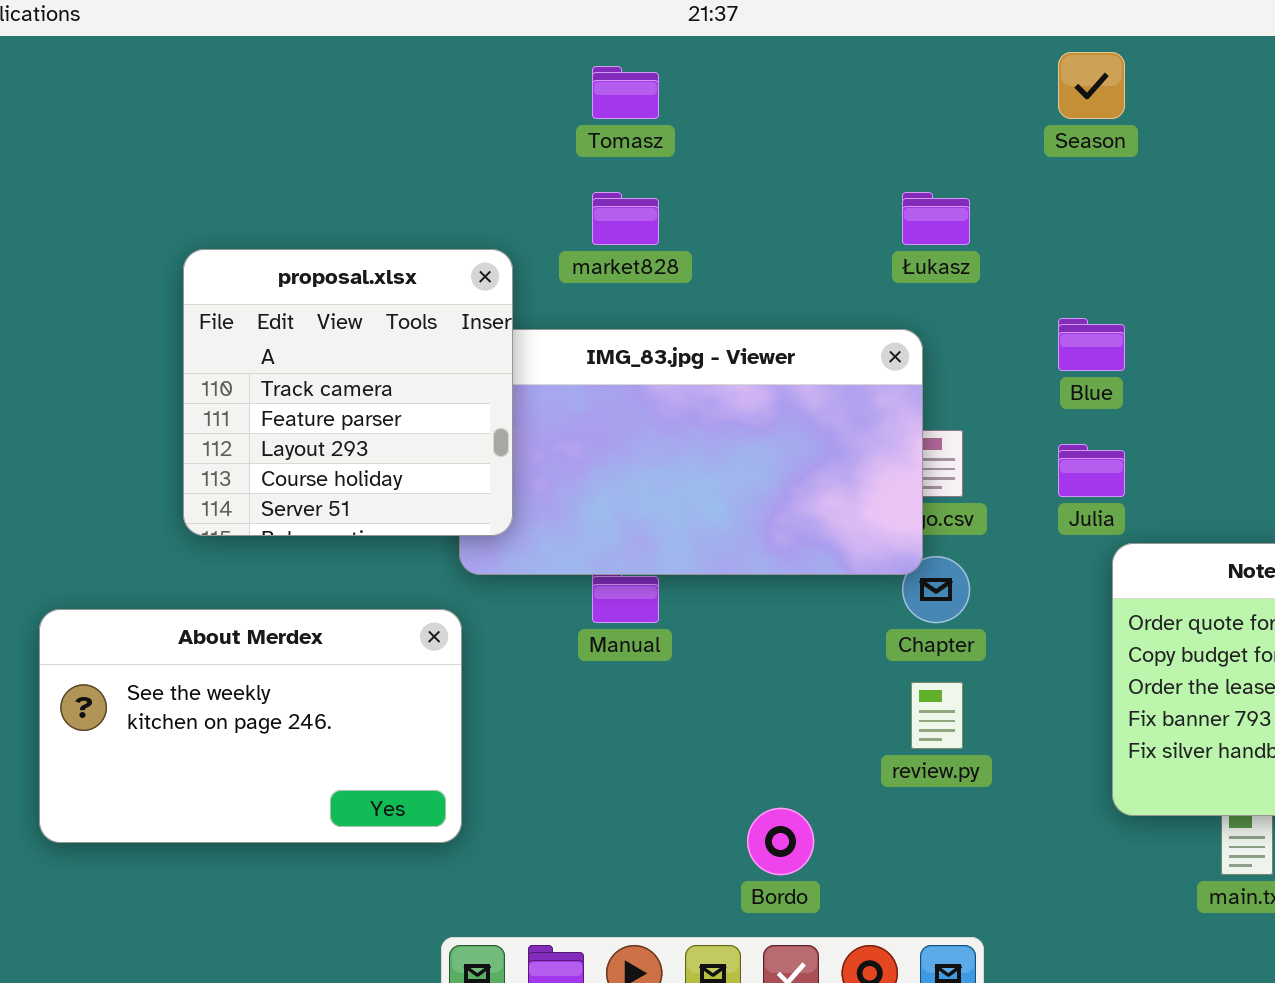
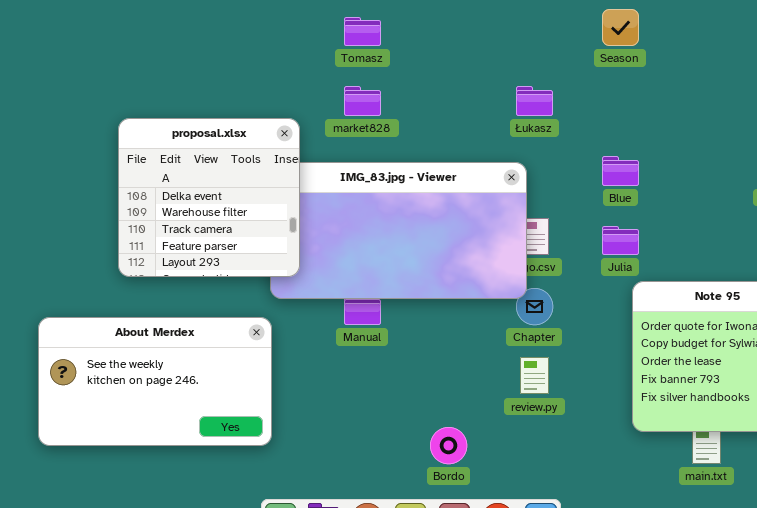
proposal.xlsx: [183,249,513,536] -> [118,118,300,277], scrolled up 2 rows

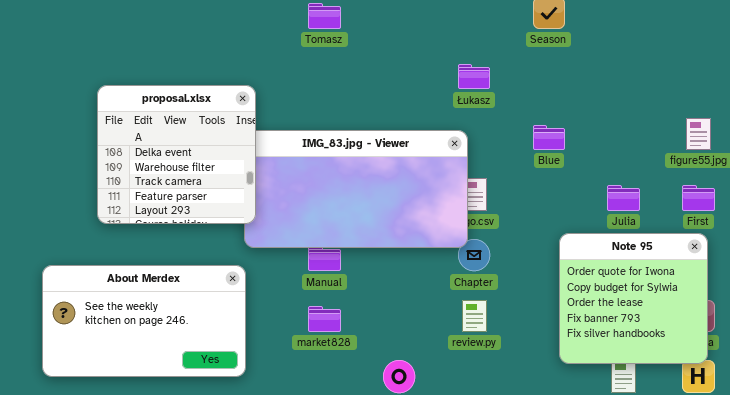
market828: [344,86,381,116] -> [308,306,341,332], moved
proposal.xlsx: [118,118,300,277] -> [97,85,256,224], moved
Julia: [602,226,639,255] -> [607,185,640,211], moved

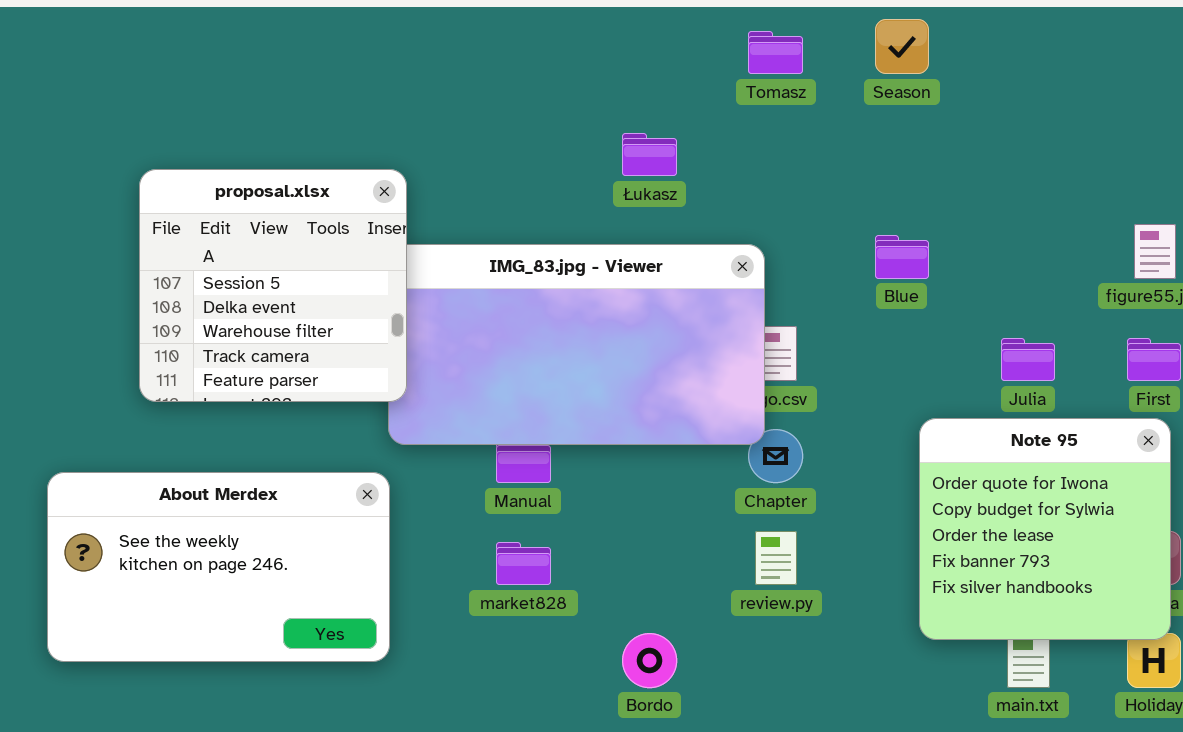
Tomasz: [308,3,341,29] -> [748,31,803,74], moved
Łukasz: [458,64,490,89] -> [622,133,677,176], moved
proposal.xlsx: [97,85,256,224] -> [139,169,407,402], scrolled up 1 row

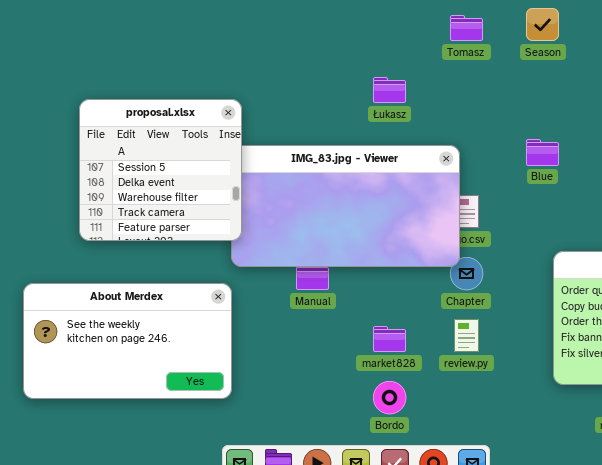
market828: [496,542,551,585] -> [373,326,406,352], moved

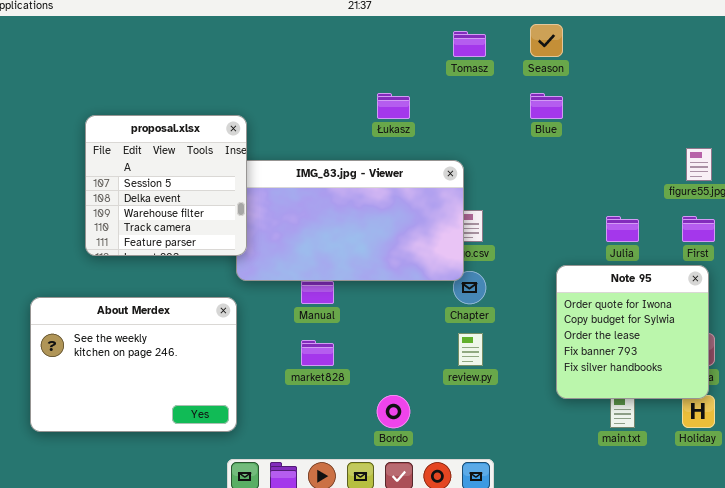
Blue: [526,139,559,166] -> [530,93,563,119], moved
About Merdex: [23,283,232,399] -> [30,297,237,432], resized
market828: [373,326,406,352] -> [301,340,334,366], moved

